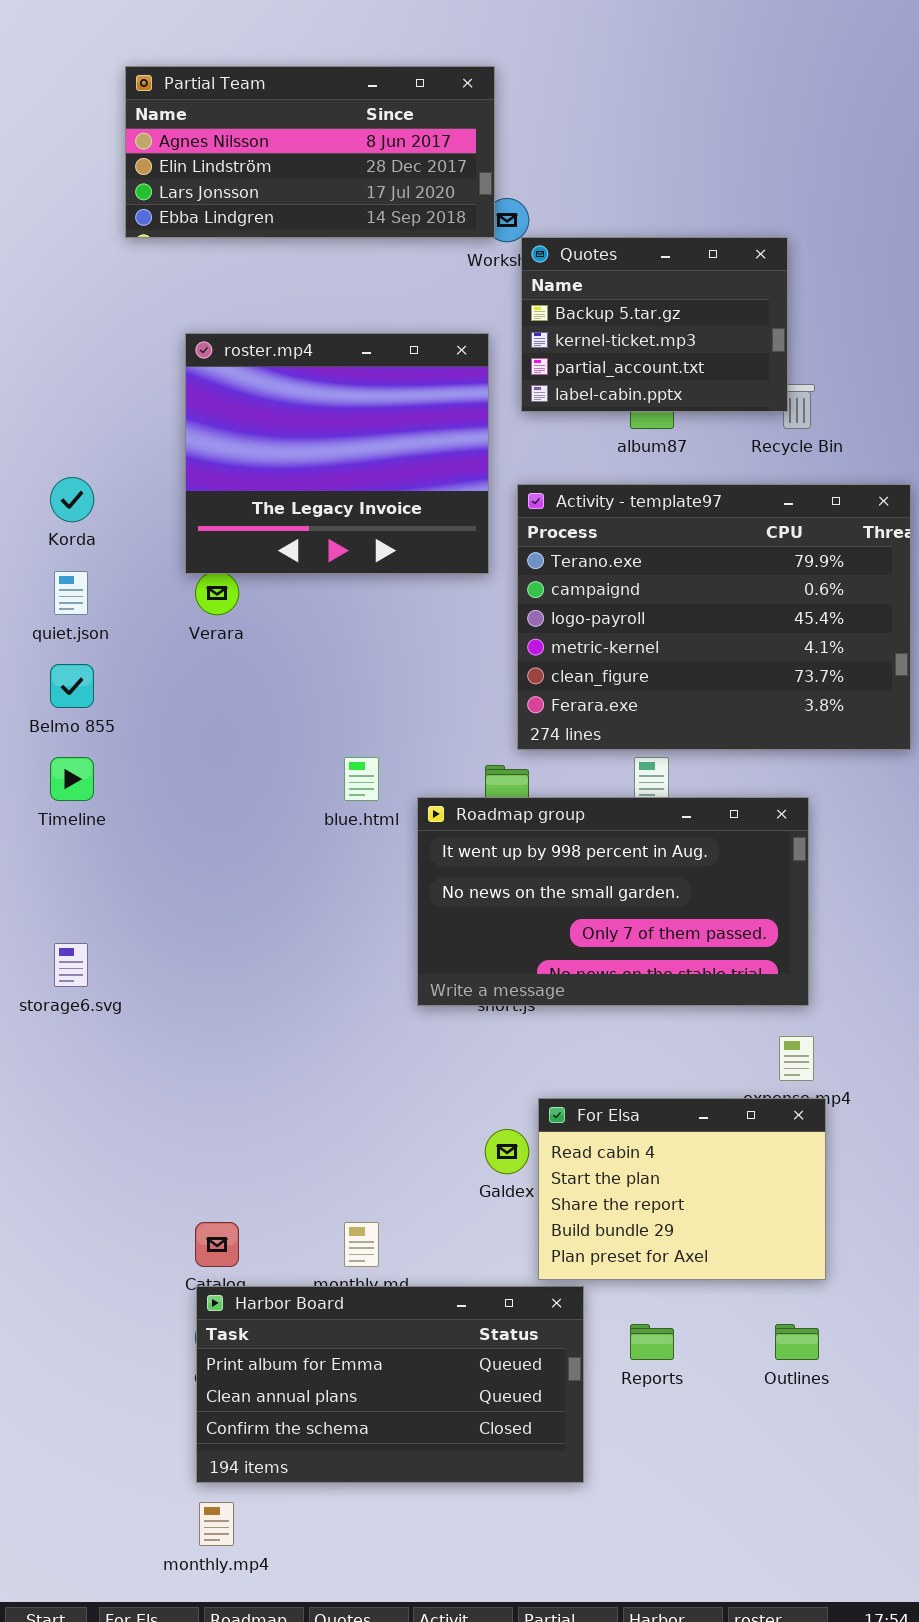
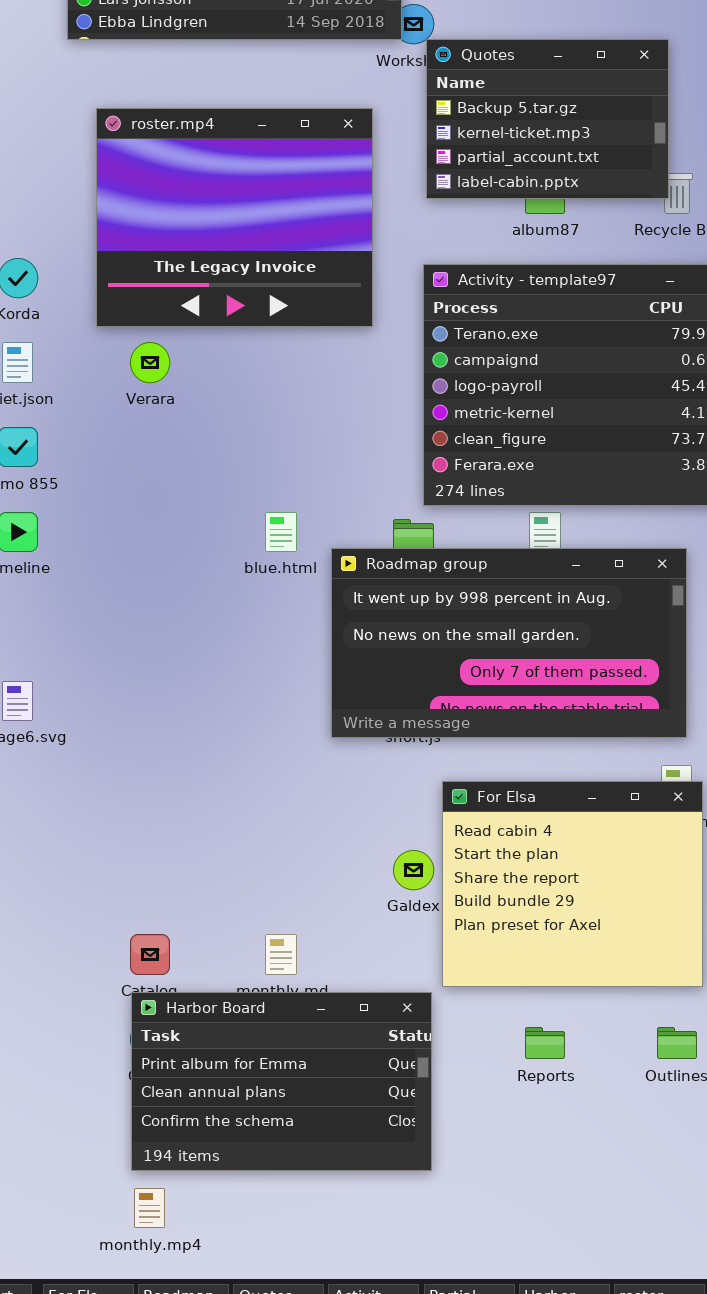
roster.mp4: [185,333,489,574] -> [96,108,373,327], moved
For Elsa: [538,1098,826,1280] -> [442,781,703,987], resized
Harbor Board: [196,1286,584,1483] -> [131,992,432,1171], resized

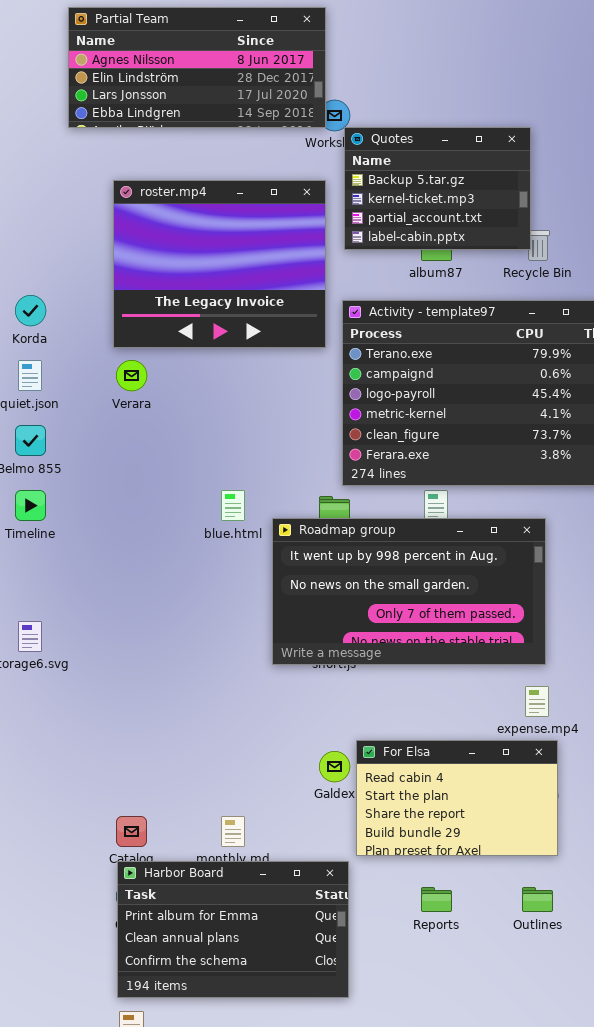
roster.mp4: [96,108,373,327] -> [113,180,326,348], moved
For Elsa: [442,781,703,987] -> [356,740,558,856], resized

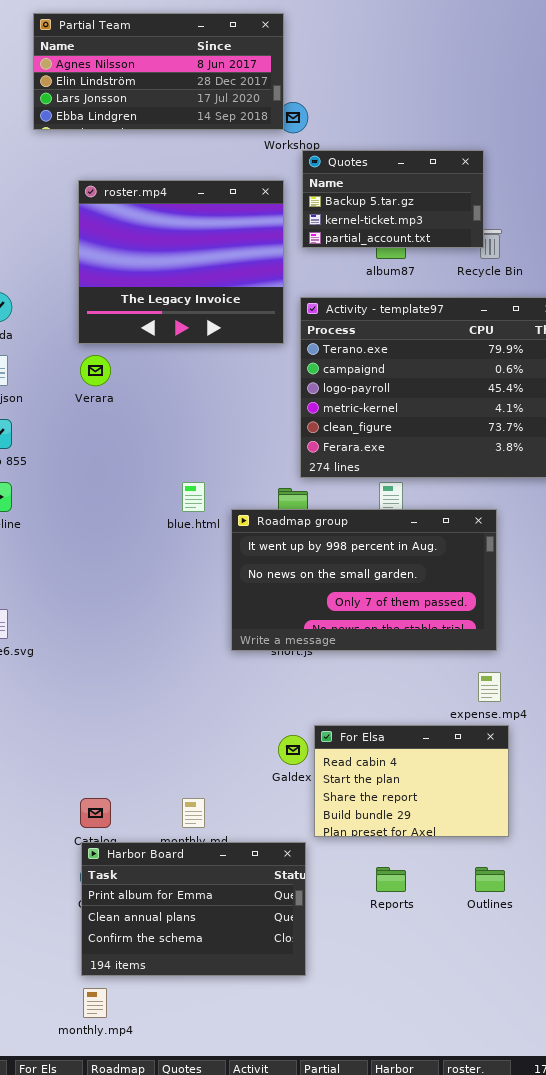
Quotes: [344,127,531,250] -> [302,150,484,248], resized

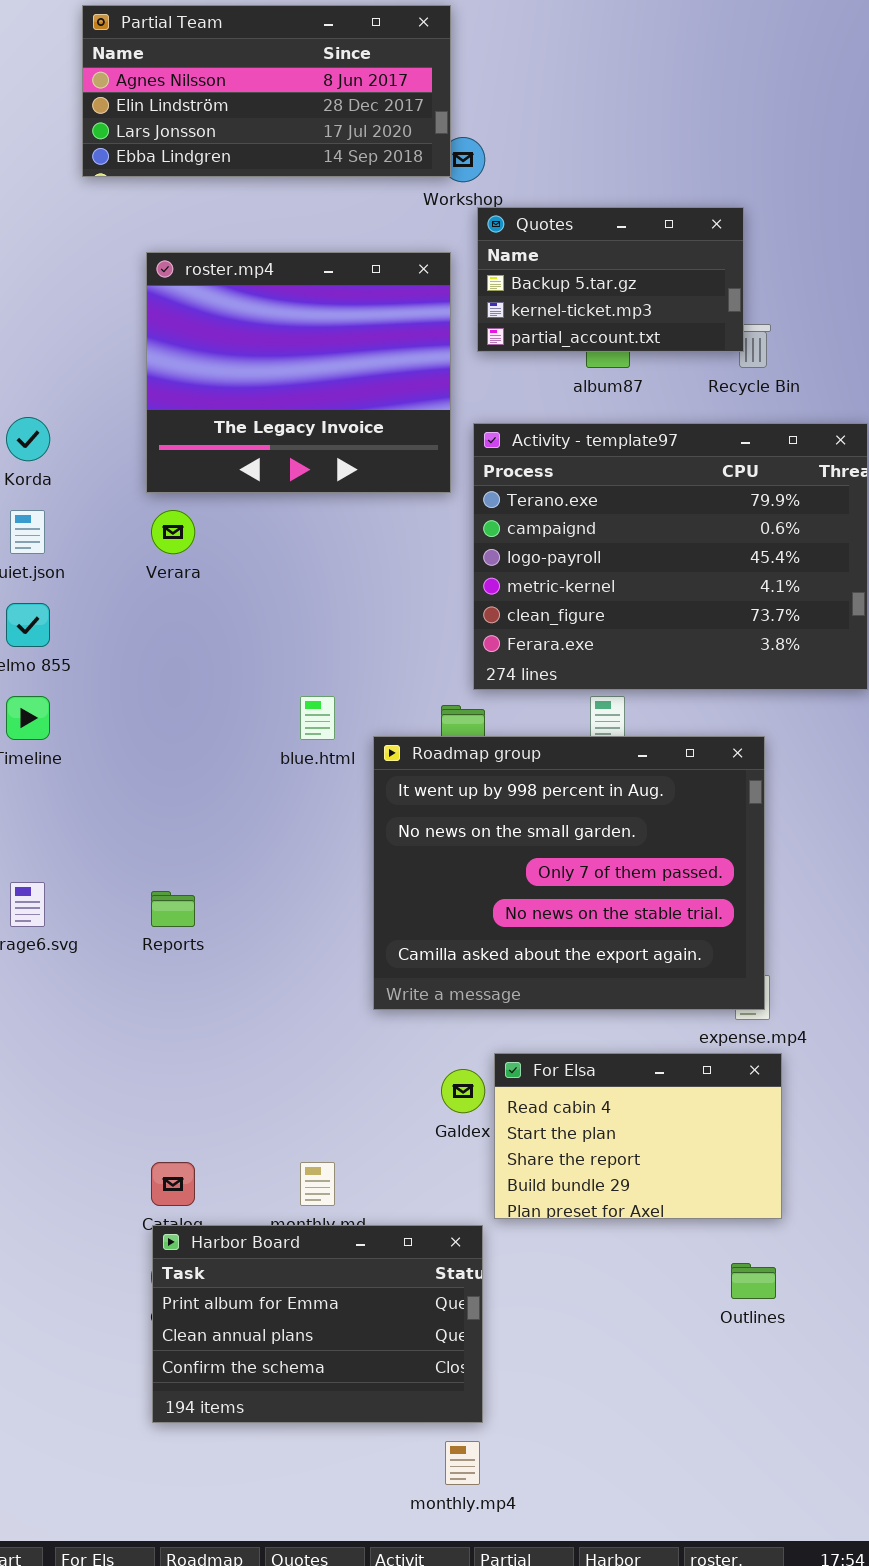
Roadmap group: [231,509,497,651] -> [373,736,765,1010], resized
Reports: [376,867,406,892] -> [151,891,195,927], moved
monthly.mp4: [83,988,107,1018] -> [445,1441,480,1485], moved

